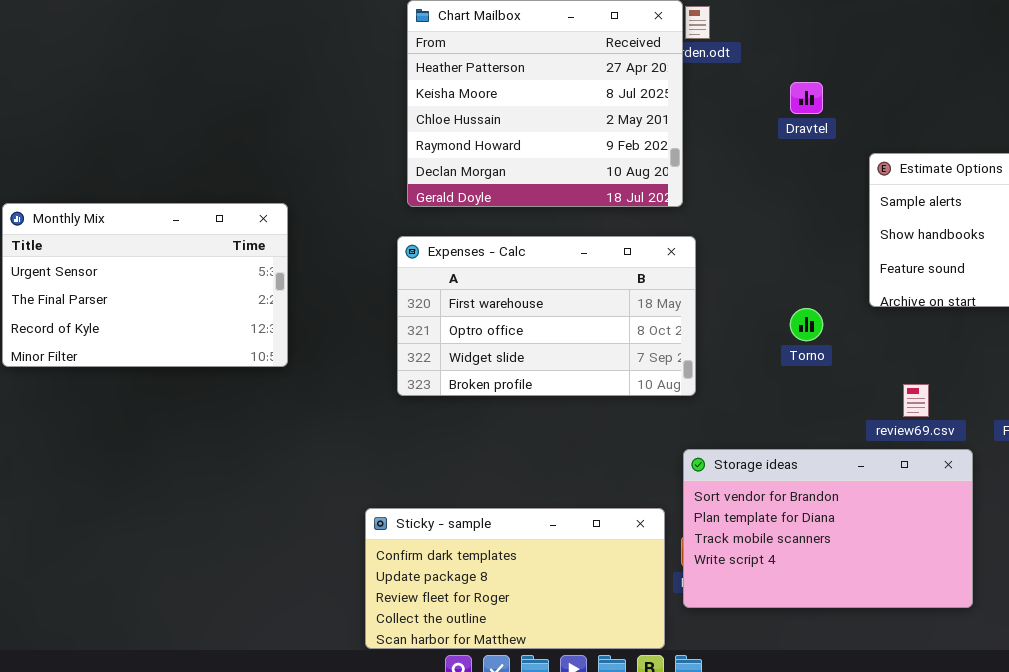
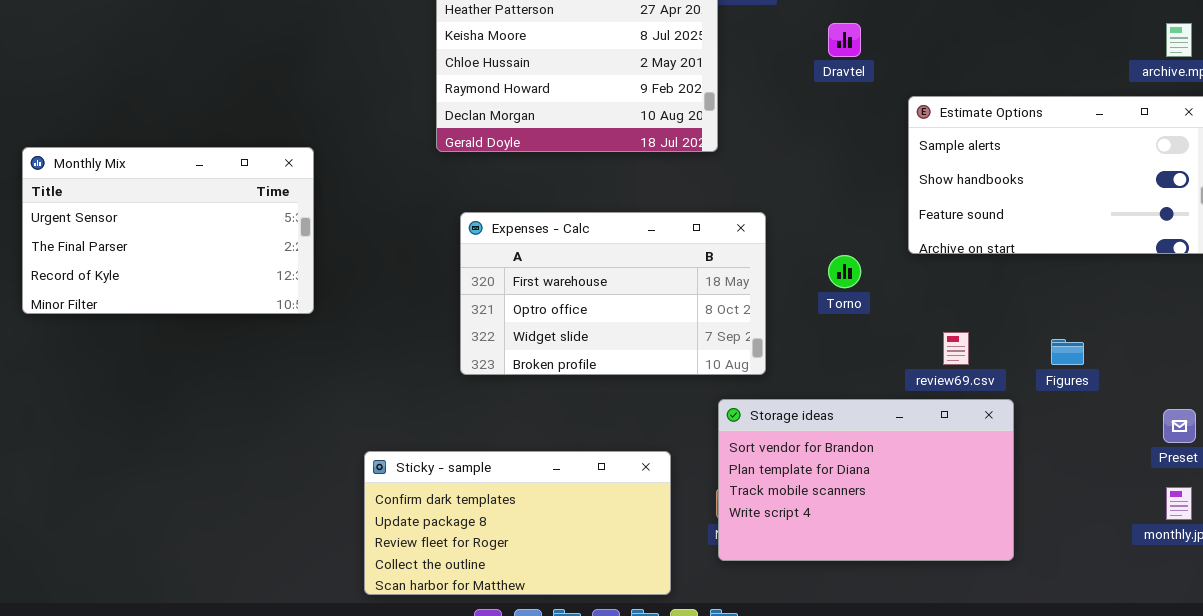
Expenses - Calc: [397,236,696,396] -> [460,212,766,375], moved
Sticky - sample: [365,508,665,649] -> [364,451,671,595], moved

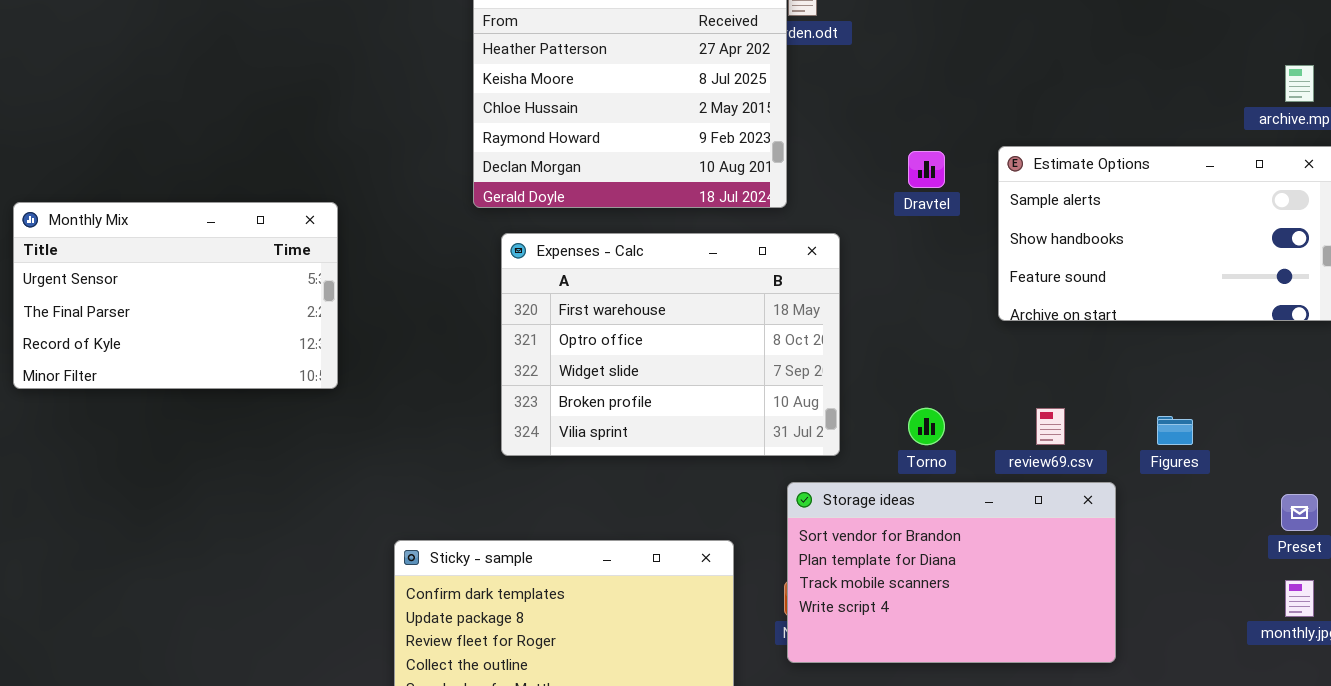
Dravtel: [828,23,861,57] -> [908,151,945,188], moved
Expenses - Calc: [460,212,766,375] -> [501,233,840,456], resized
Torno: [828,255,861,288] -> [908,408,945,445], moved

